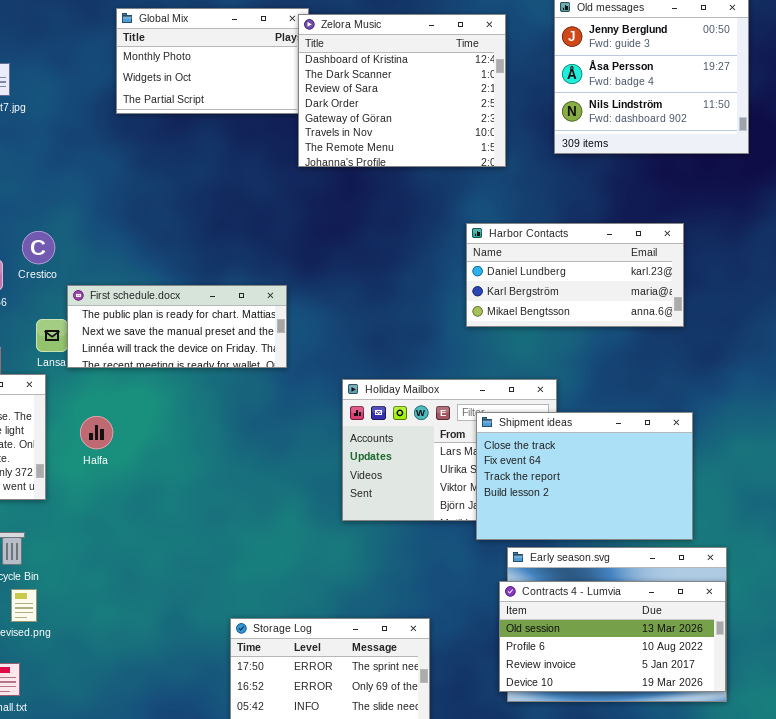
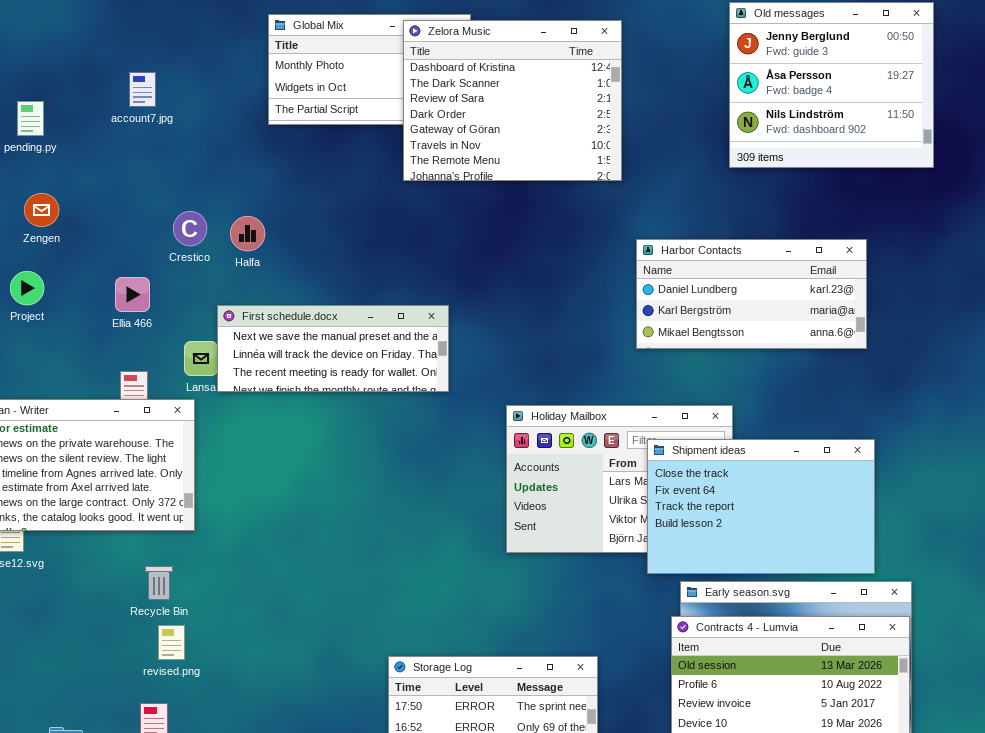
Zelora Music: [298,14,506,167] -> [403,20,622,181], moved
Crestico: [22,231,55,264] -> [173,211,207,246], moved
First schedule.docx: [67,285,287,368] -> [217,305,449,392], scrolled down 1 row
Halfa: [80,416,113,449] -> [230,216,265,251], moved

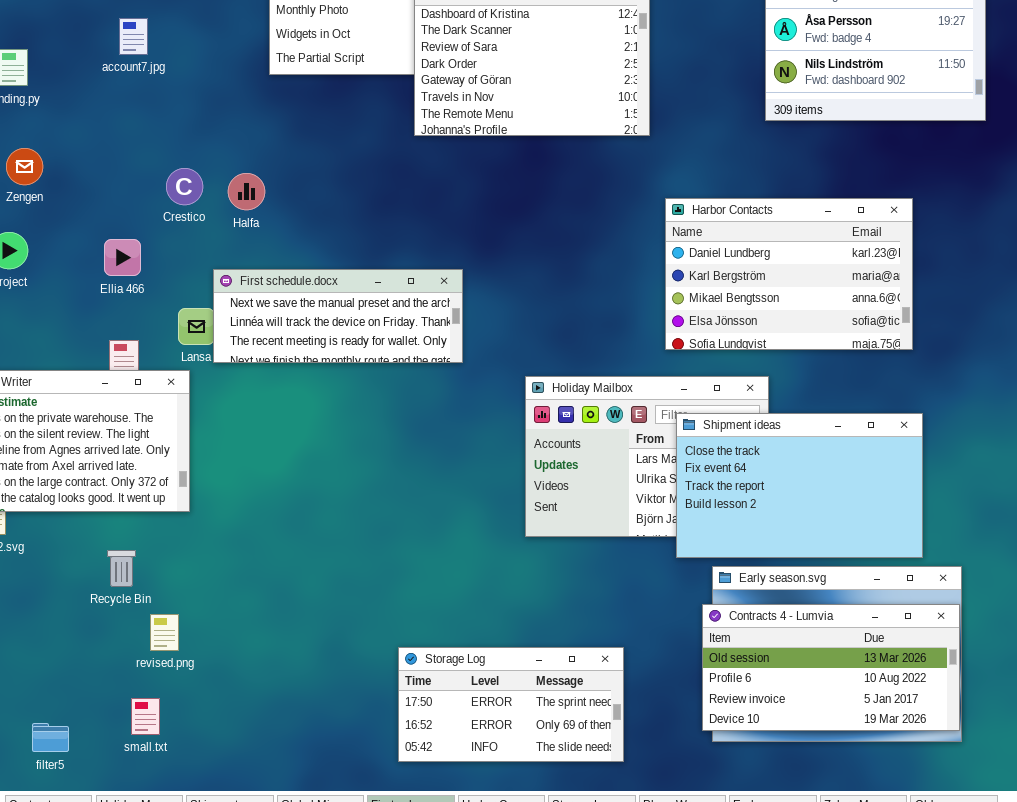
Harbor Contacts: [636,239,867,349] -> [665,198,913,350], resized
Recycle Bin: [145,566,173,600] -> [107,550,136,587], moved

